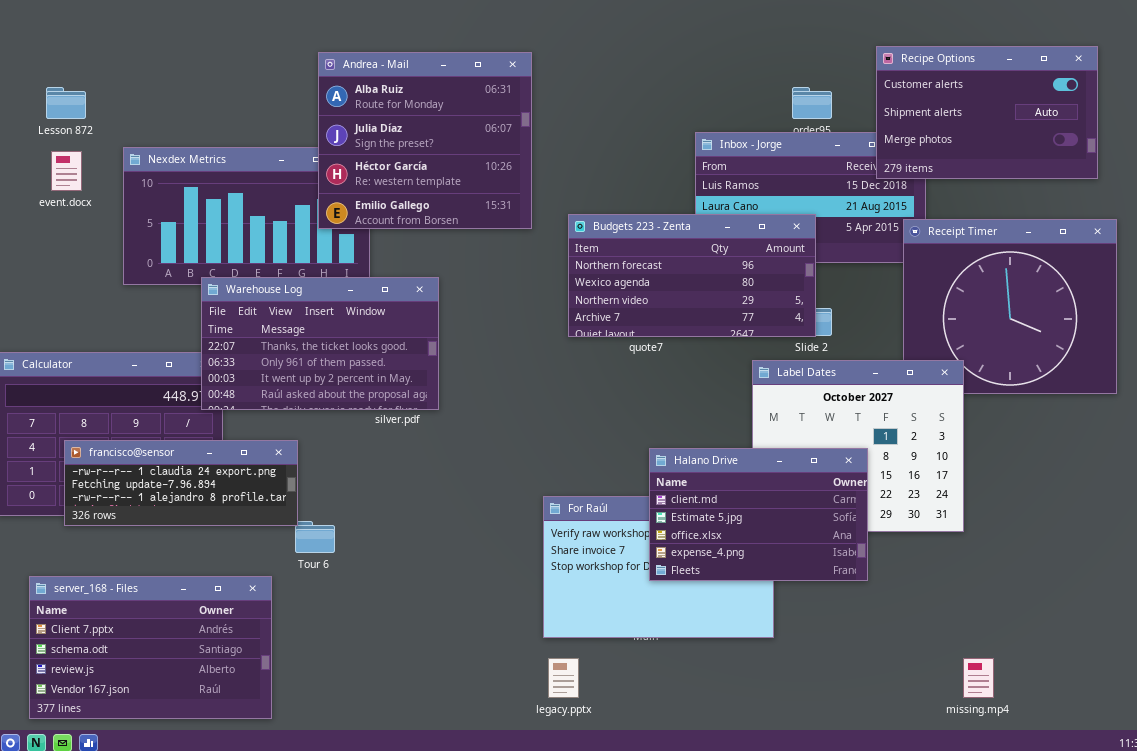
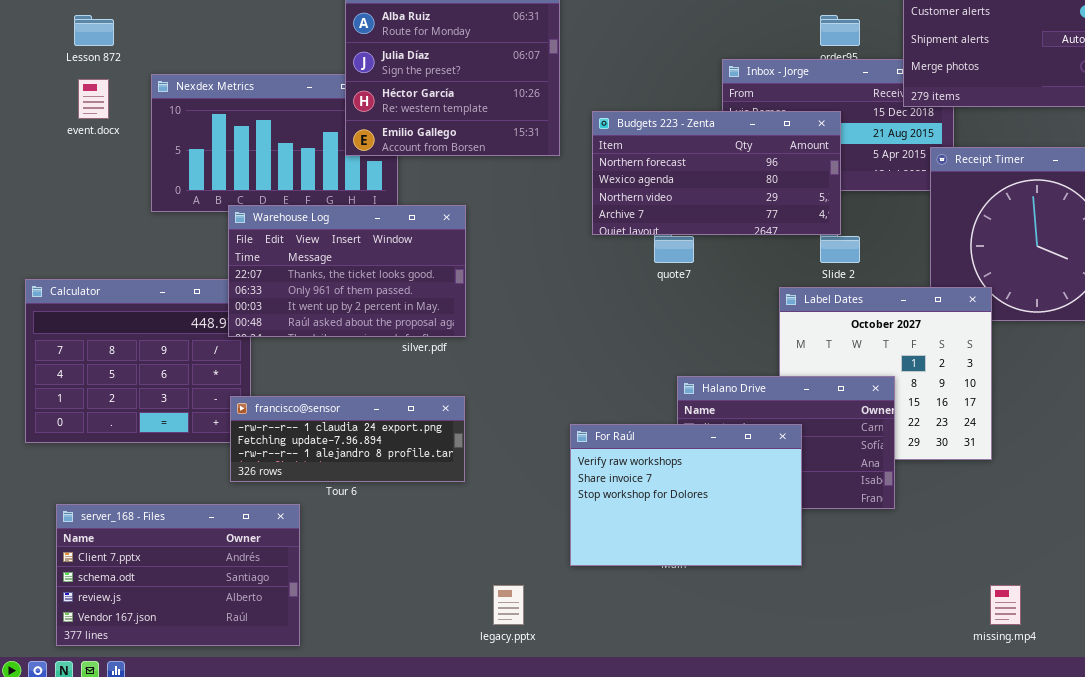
Budgets 223 - Zenta: [568,214,816,337] -> [592,111,841,235], moved
francisco@sensor: [64,440,298,526] -> [230,396,465,482], moved
For Raúl: [543,496,774,638] -> [570,424,802,566], raised
legacy.pptx: [548,658,579,698] -> [493,585,524,625], moved

